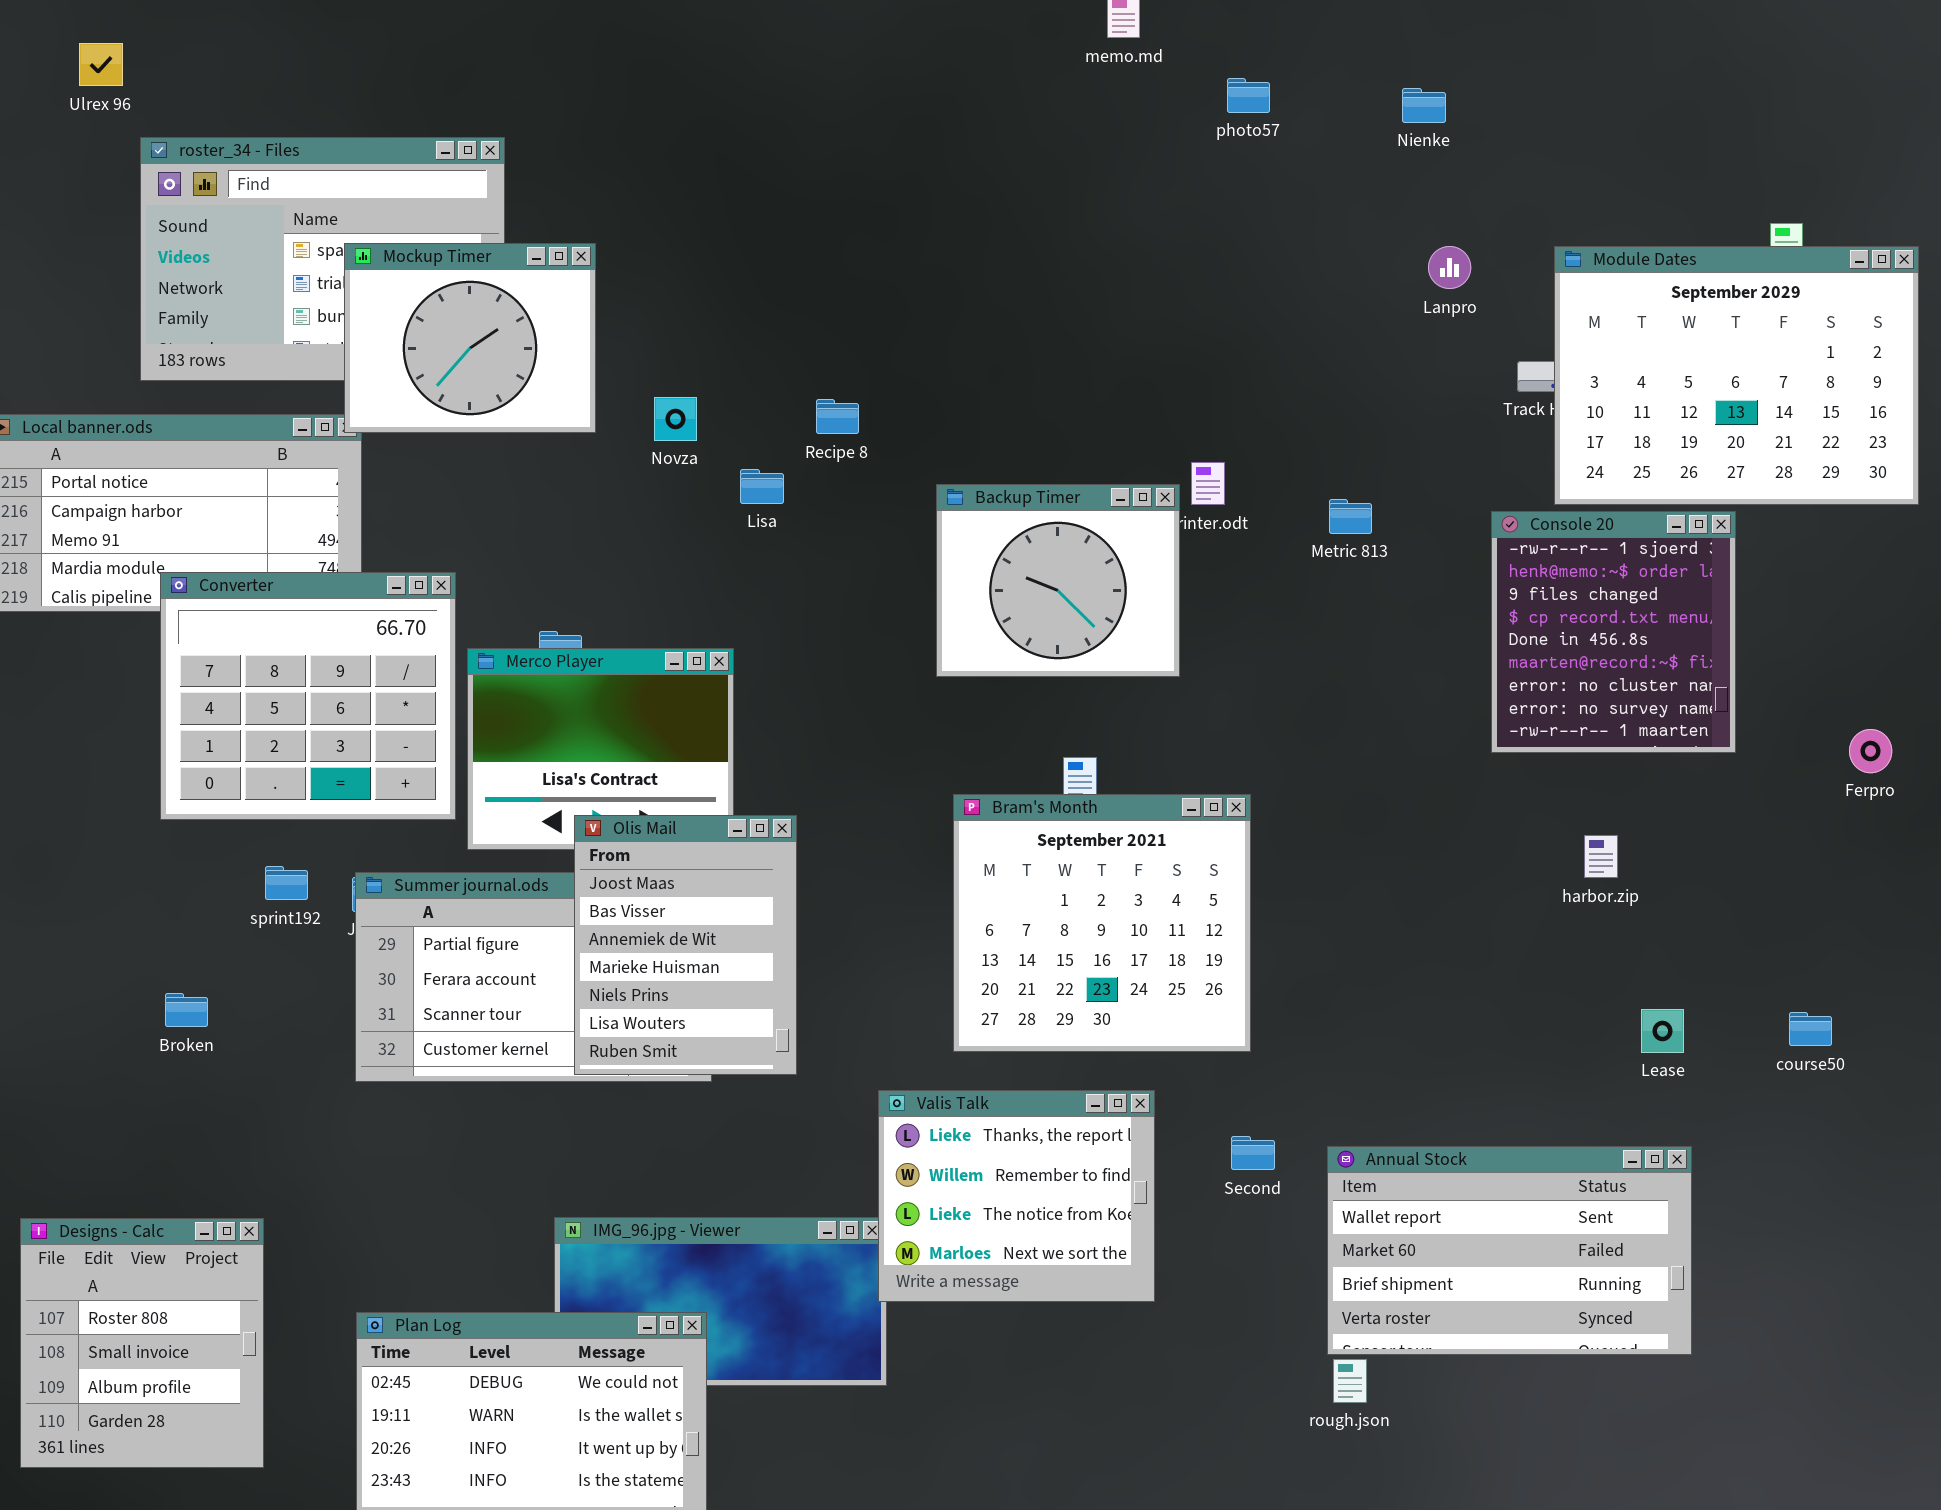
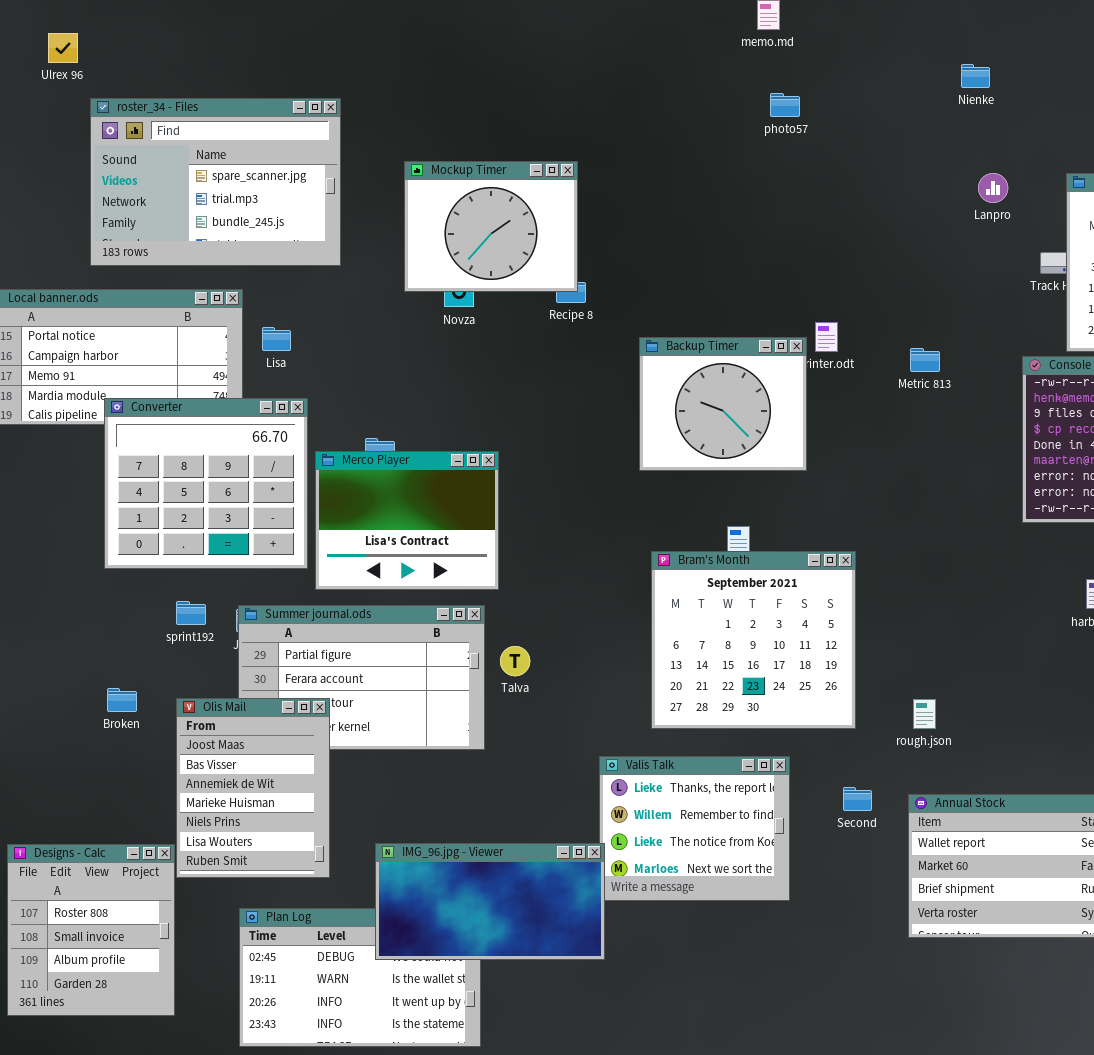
photo57: [1227,78,1270,113] -> [770,93,800,117], moved
Mockup Timer: [344,243,596,433] -> [404,161,578,292], moved
Lisa: [740,469,784,504] -> [262,327,291,351], moved
Olis Mail: [574,815,797,1075] -> [176,698,330,878], moved
IMG_96.jpg - Viewer: [554,1217,887,1386] -> [375,843,605,960], raised
rough.json: [1333,1359,1367,1403] -> [913,699,936,729], moved

